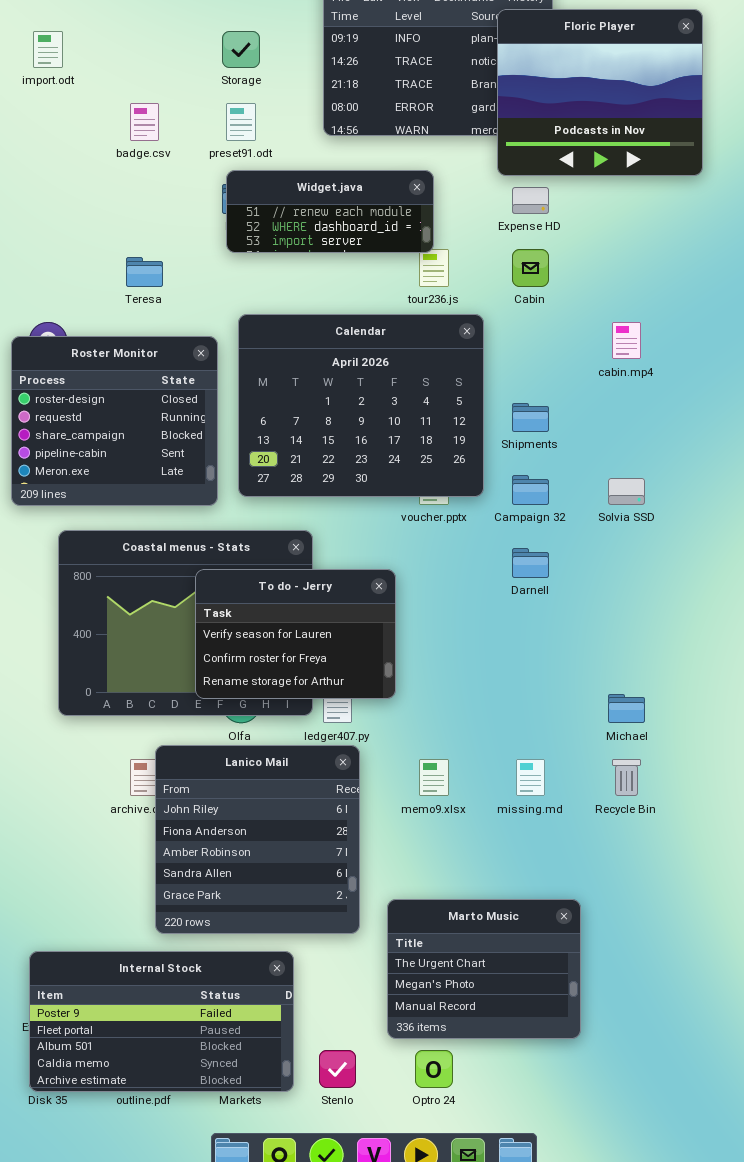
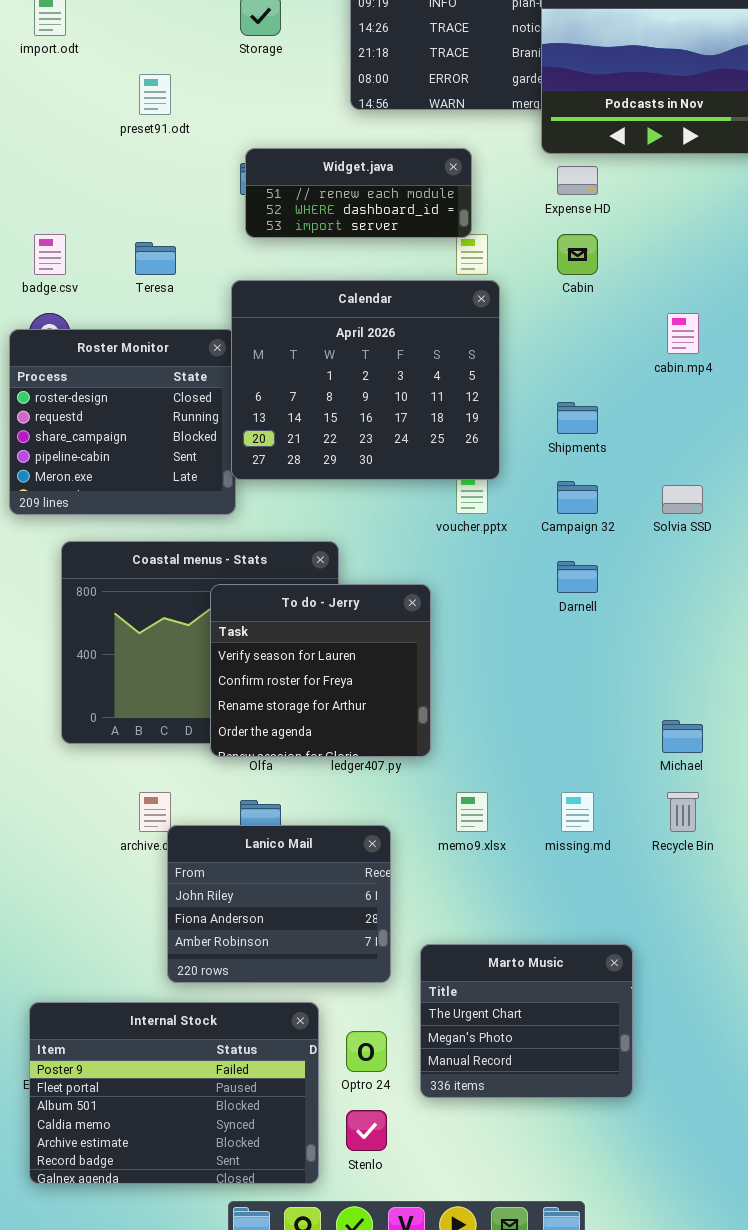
badge.csv: [130,103,159,141] -> [34,234,66,275], moved
preset91.odt: [226,103,256,141] -> [139,74,171,115], moved
Calendar: [238,314,484,497] -> [231,280,500,480], moved
To do - Jerry: [195,569,396,699] -> [210,584,431,757], resized
Lanico Mail: [155,745,360,934] -> [167,825,391,983], resized
Internal Stock: [29,951,294,1092] -> [29,1002,319,1184], resized
Optro 24: [415,1050,453,1088] -> [346,1031,387,1072], moved

